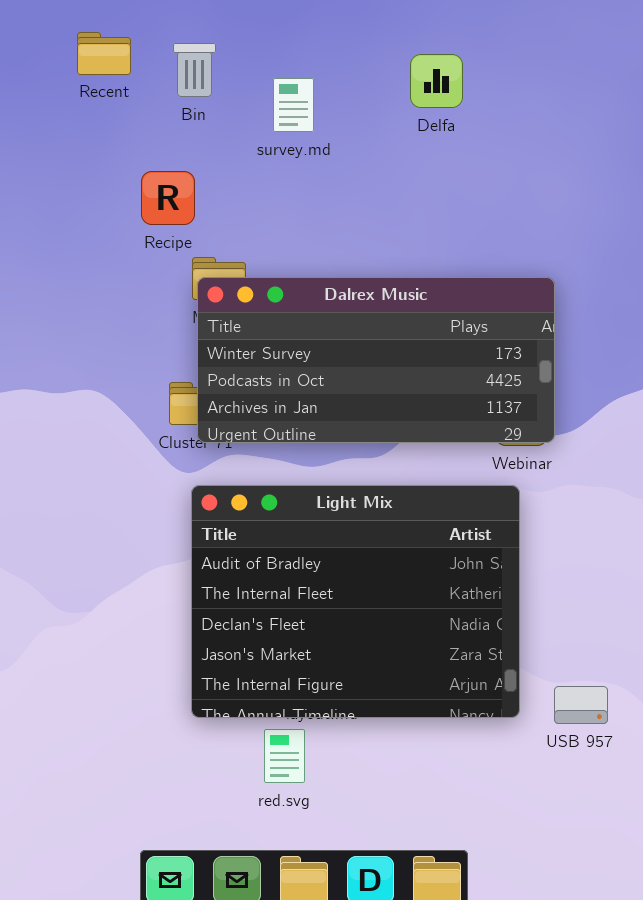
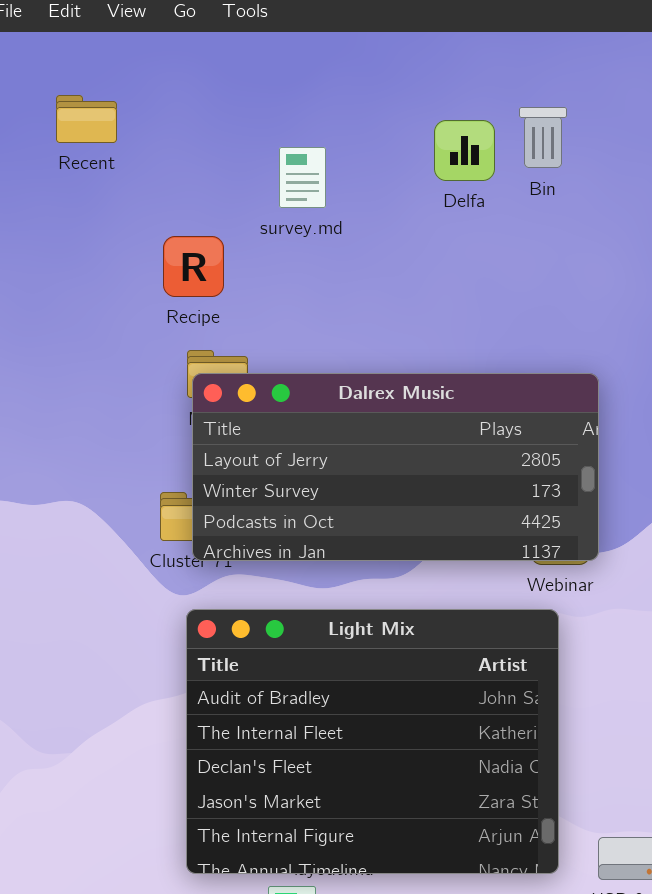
Bin: [173,43,216,97] -> [519,107,567,168], moved
Recipe: [141,171,195,225] -> [163,236,224,297], moved
Dalrex Music: [197,277,555,443] -> [192,373,599,561], scrolled up 1 row

